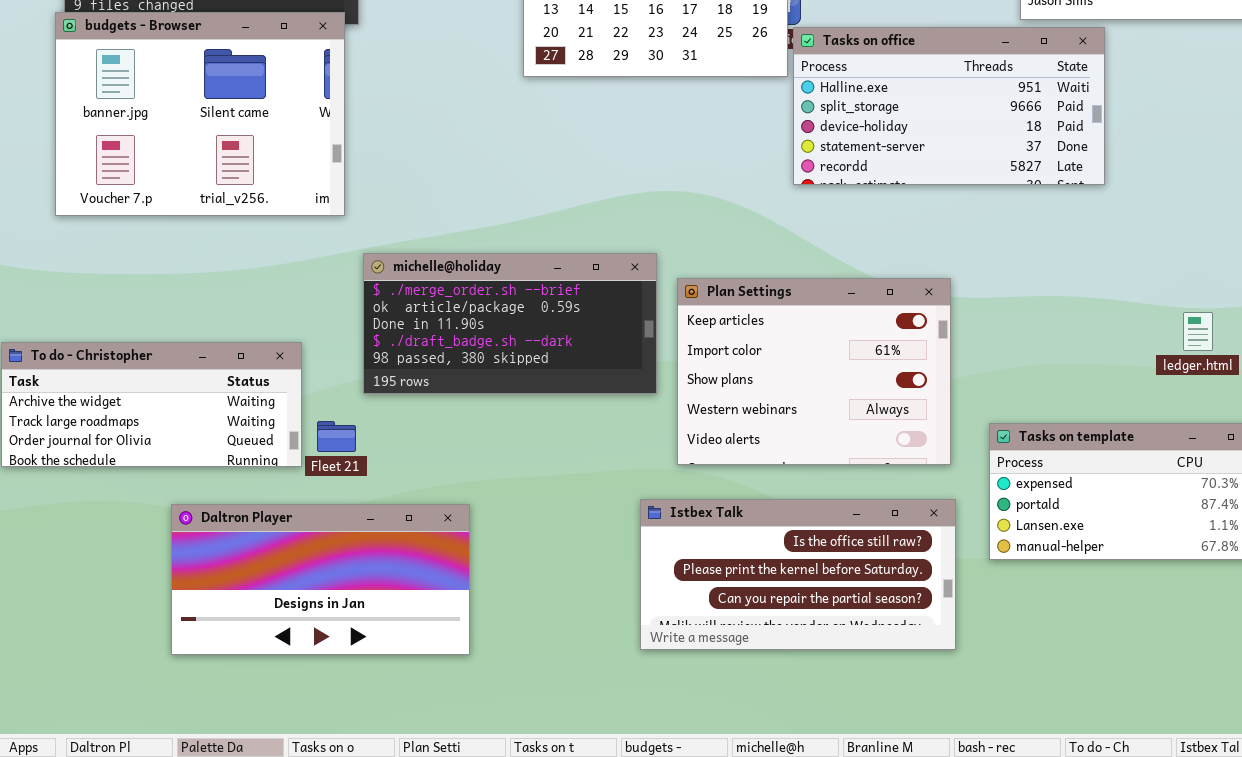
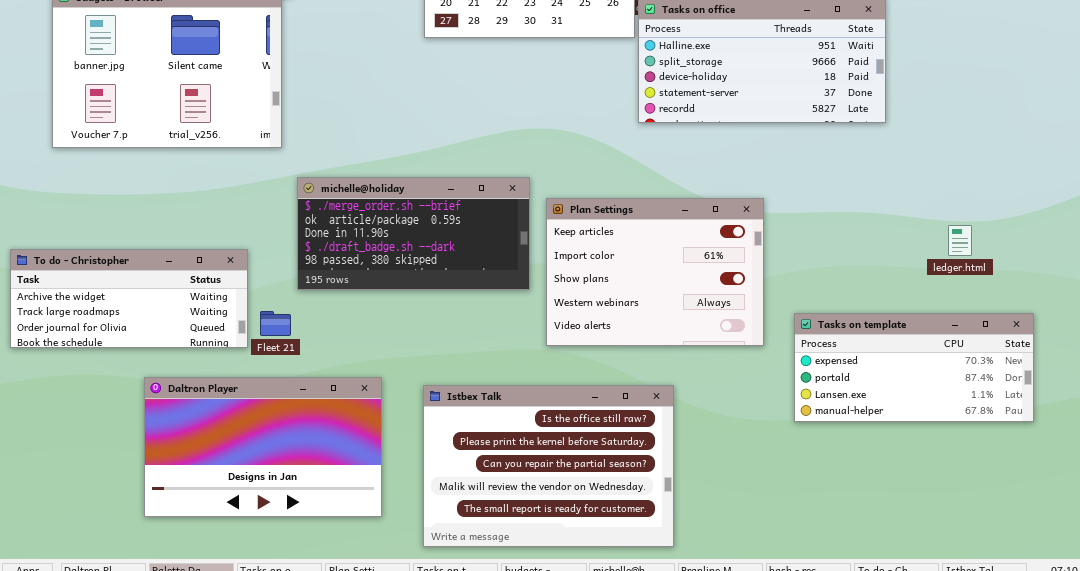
Istbex Talk: [640,499,956,650] -> [423,385,674,547], moved, resized
Daltron Player: [171,504,470,655] -> [144,377,382,517], resized

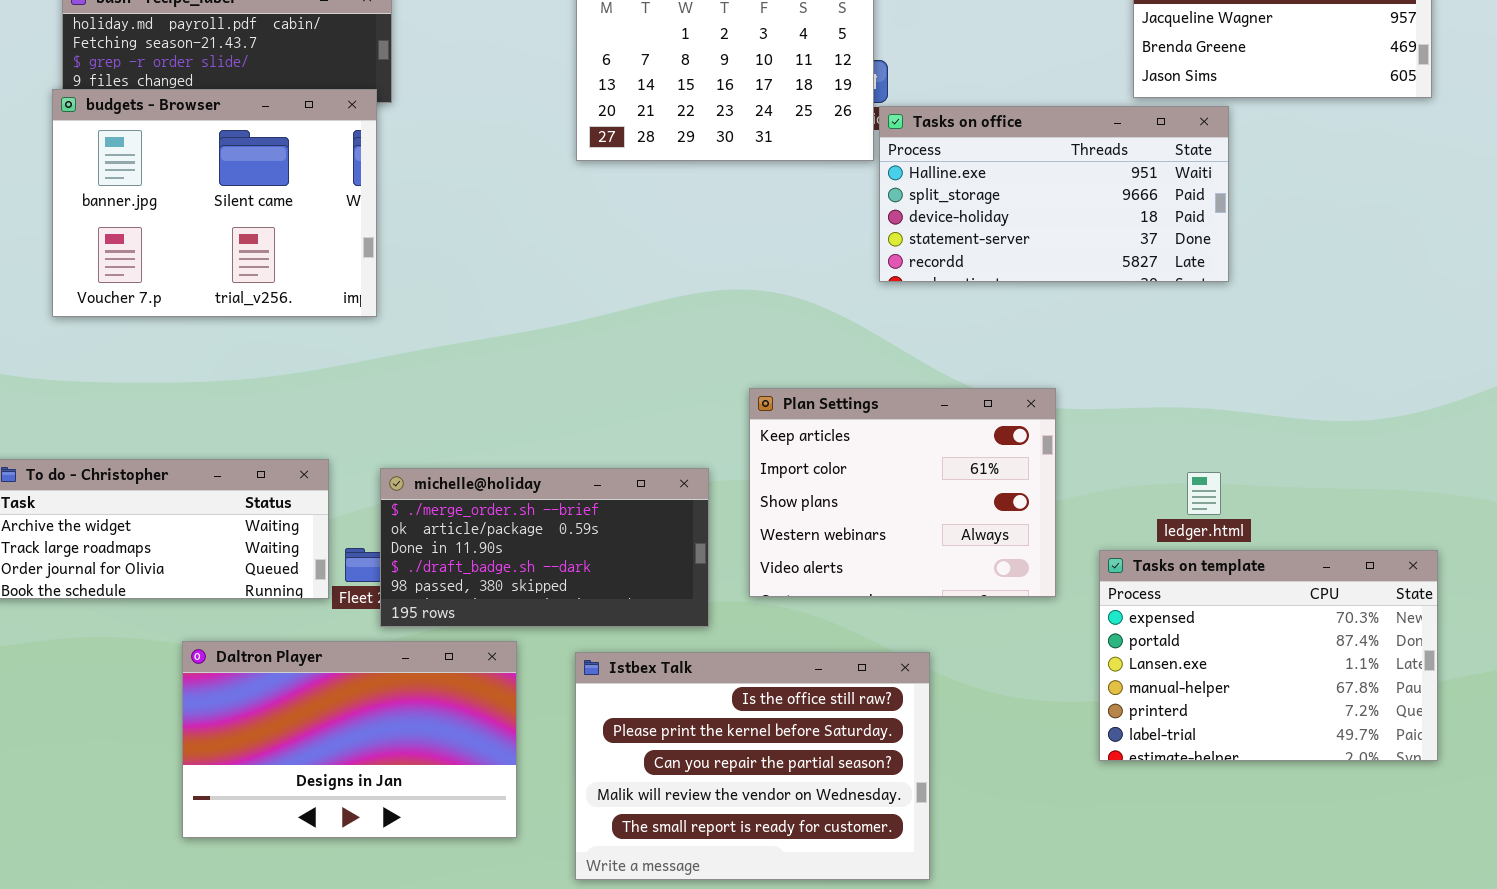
michelle@holiday: [297,177,530,290] -> [380,468,709,627], moved
ledger.html: [948,225,972,256] -> [1187,472,1221,515], moved
Tasks on template: [794,313,1034,422] -> [1099,550,1438,761], resized

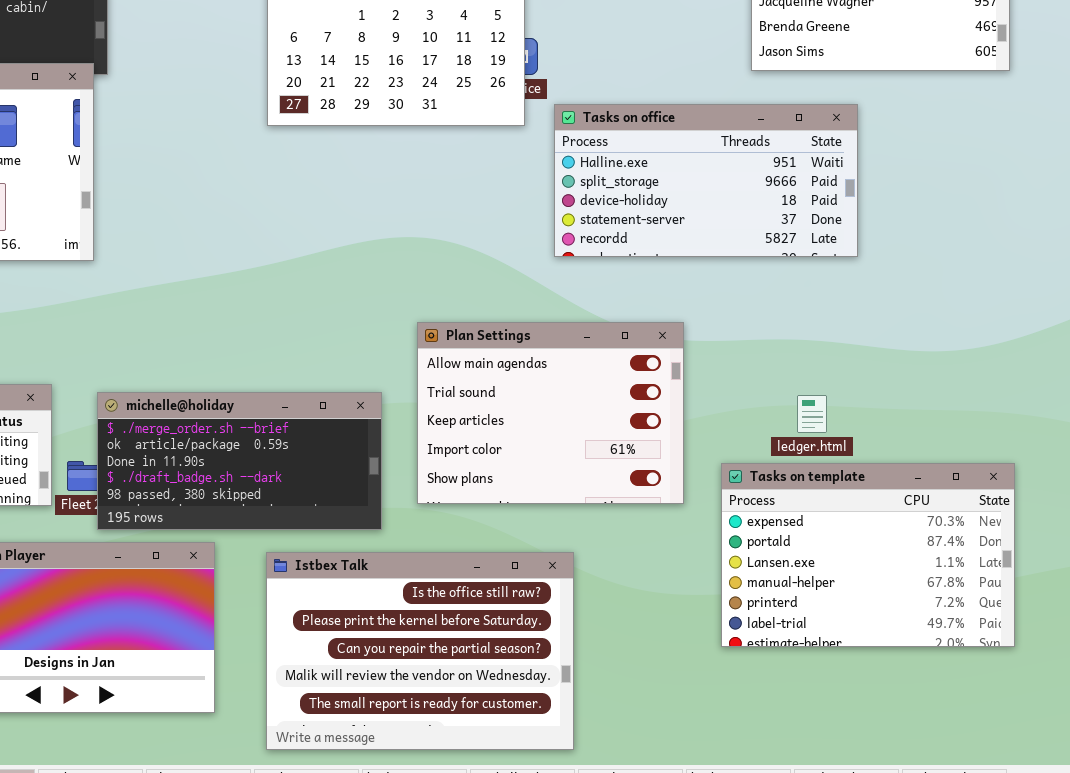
Tasks on office: [879,106,1229,282] -> [554,104,858,257], moved
Plan Settings: [749,388,1056,597] -> [417,322,684,504], scrolled up 2 rows

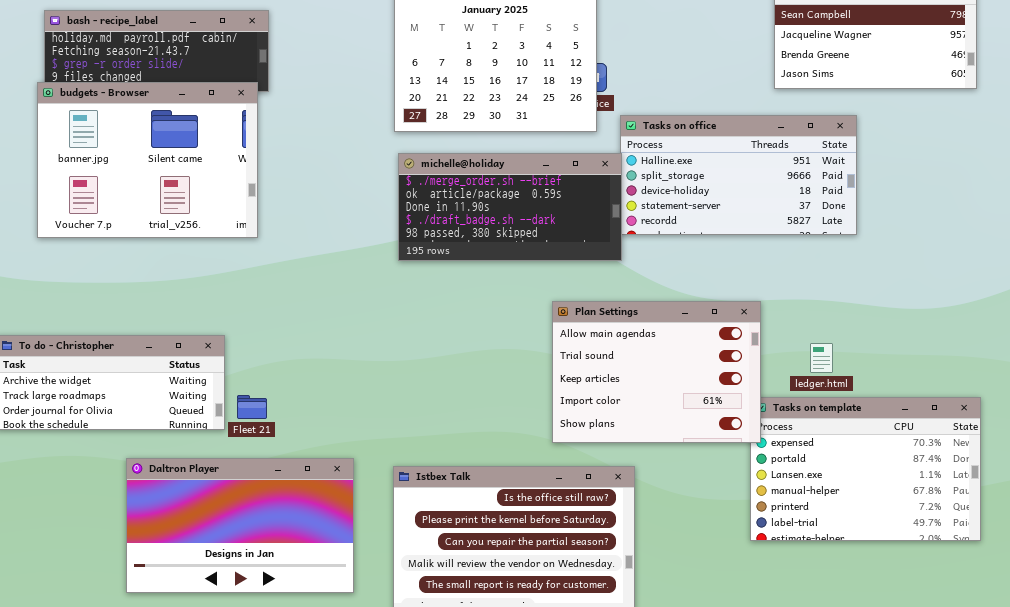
Plan Settings: [417,322,684,504] -> [552,301,761,443], moved
michelle@holiday: [97,392,382,530] -> [398,153,622,261], moved

